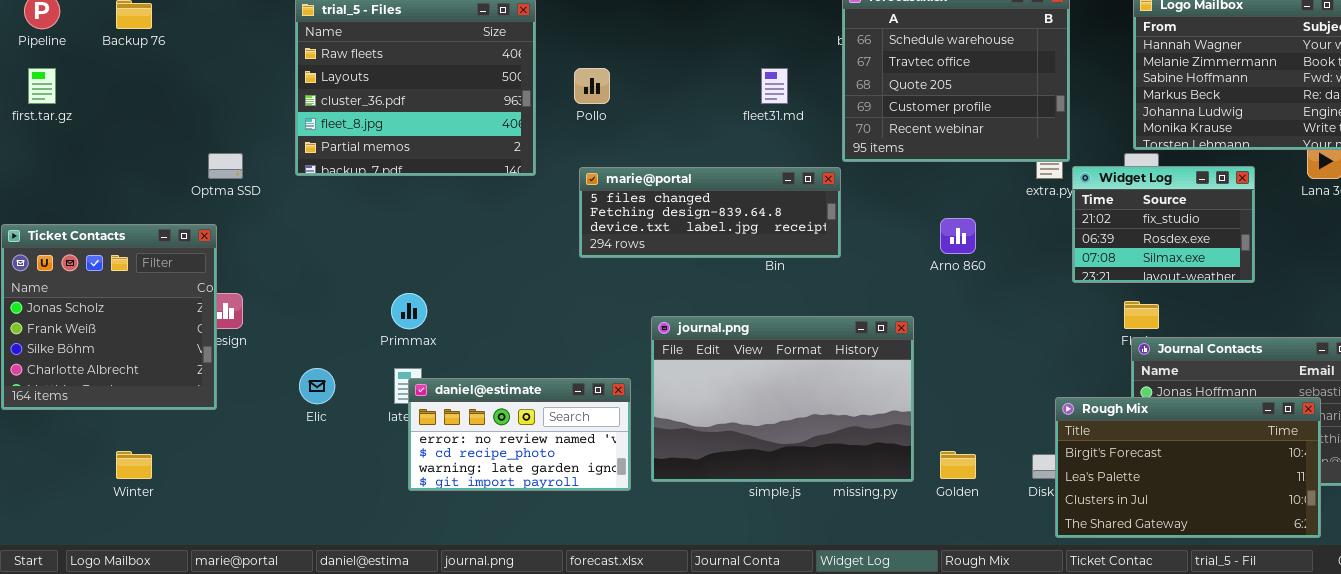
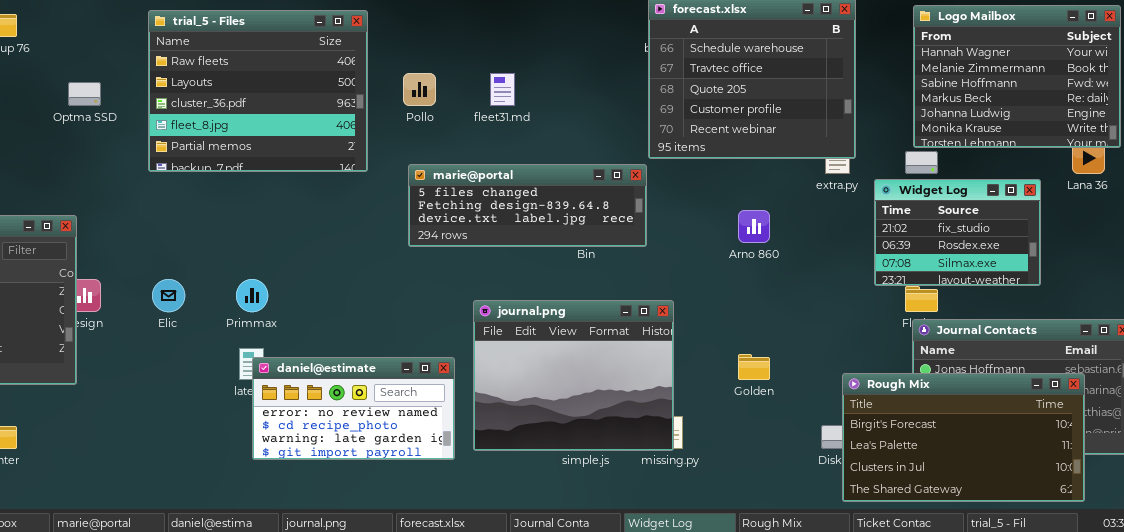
fleet31.md: [761,68,788,104] -> [490,73,515,106], moved
Optma SSD: [208,153,243,179] -> [68,82,101,106], moved
Widget Log: [1072,166,1255,283] -> [874,179,1041,286], moved
journal.png: [651,316,914,482] -> [473,300,674,451], resized
Elic: [299,368,335,404] -> [152,279,185,312], moved
Golden: [940,451,976,479] -> [738,354,770,380], moved

